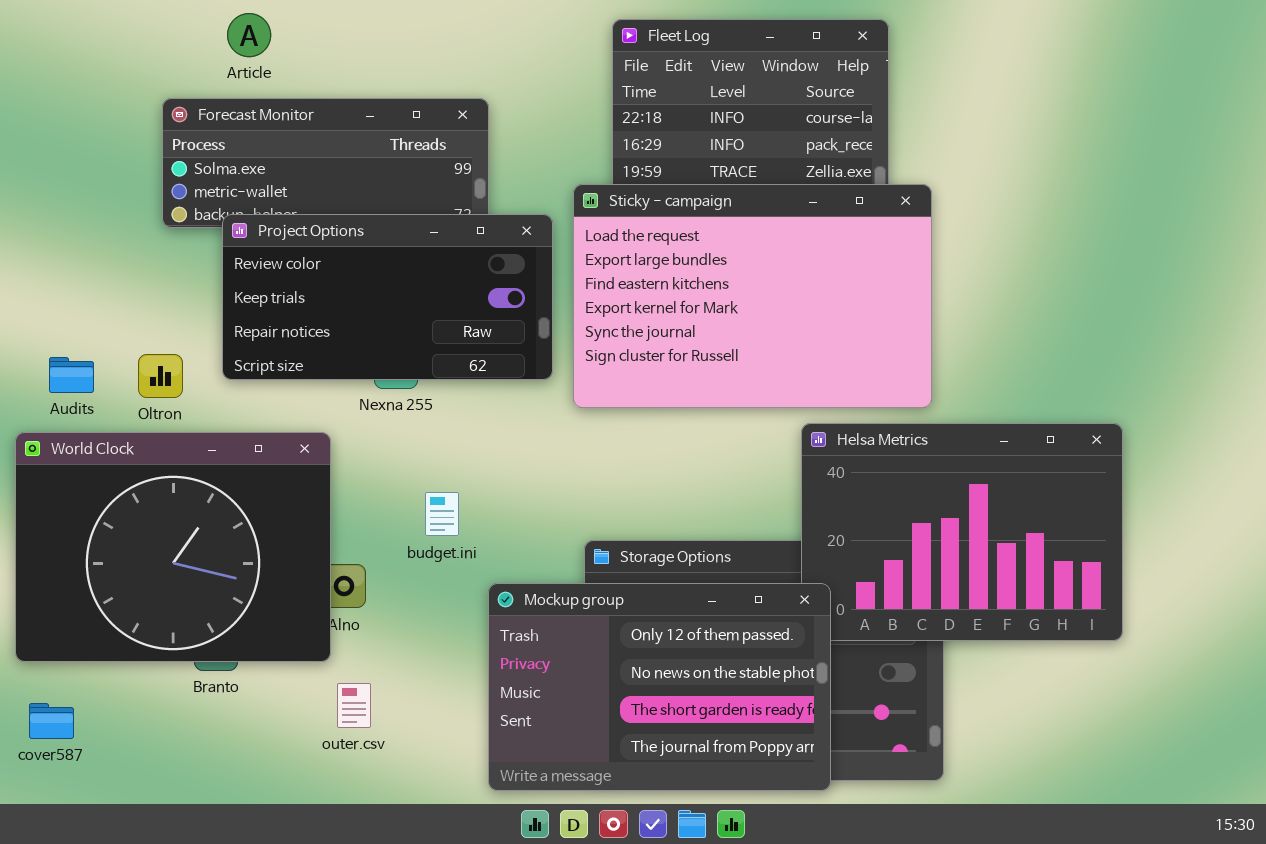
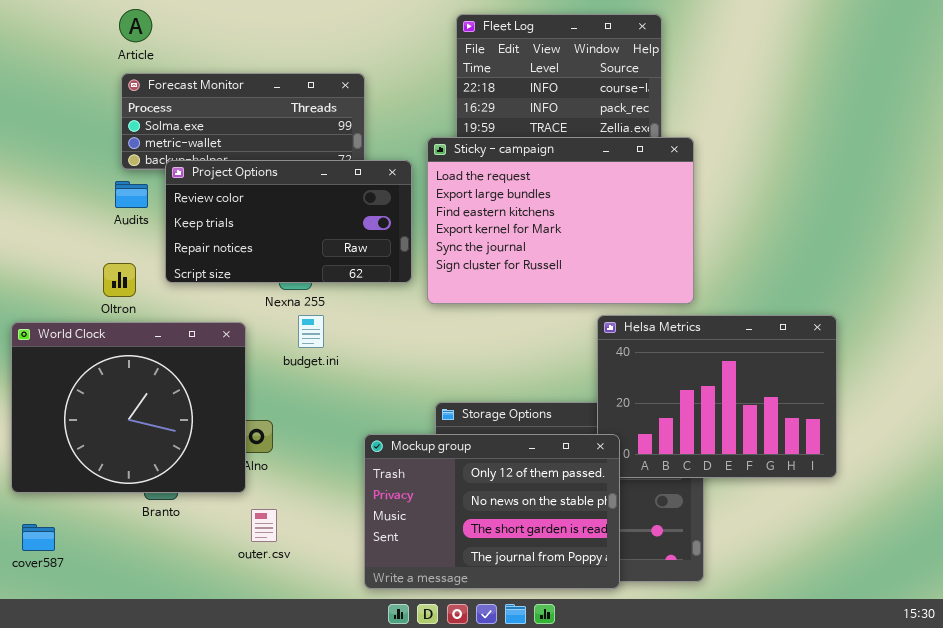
Article: [227,13,271,57] -> [119,9,152,42], moved
Audits: [49,357,94,393] -> [115,181,148,208], moved
budget.ini: [425,492,459,536] -> [298,315,324,348], moved

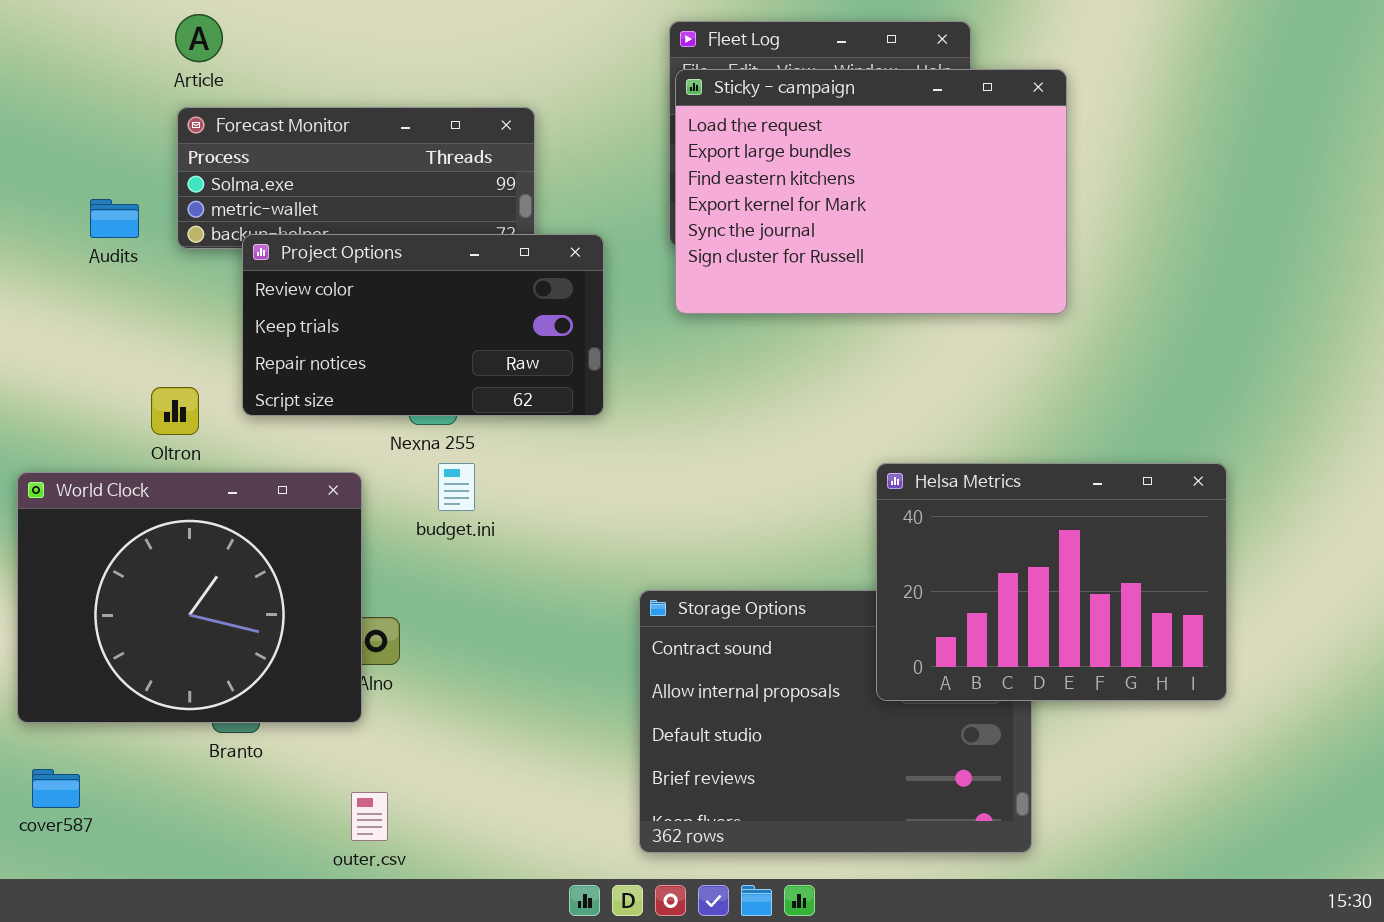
Sticky - campaign: [427,137,694,304] -> [675,69,1067,314], moved
Audits: [115,181,148,208] -> [90,199,139,238], moved
Mockup group: [364,434,620,589] -> none, closed
outer.csv: [251,509,277,542] -> [351,792,388,841], moved

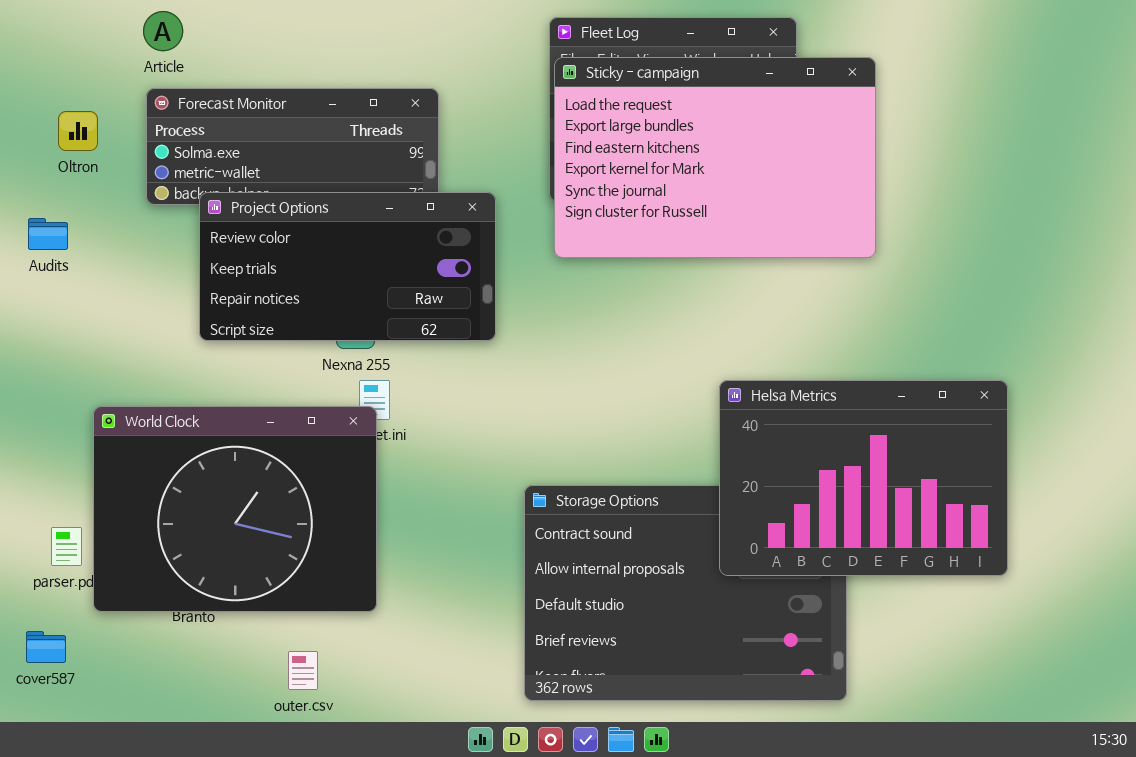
Audits: [90,199,139,238] -> [28,218,68,250], moved
Oltron: [151,387,199,435] -> [58,111,98,151], moved
World Clock: [17,472,362,723] -> [93,406,377,612], moved

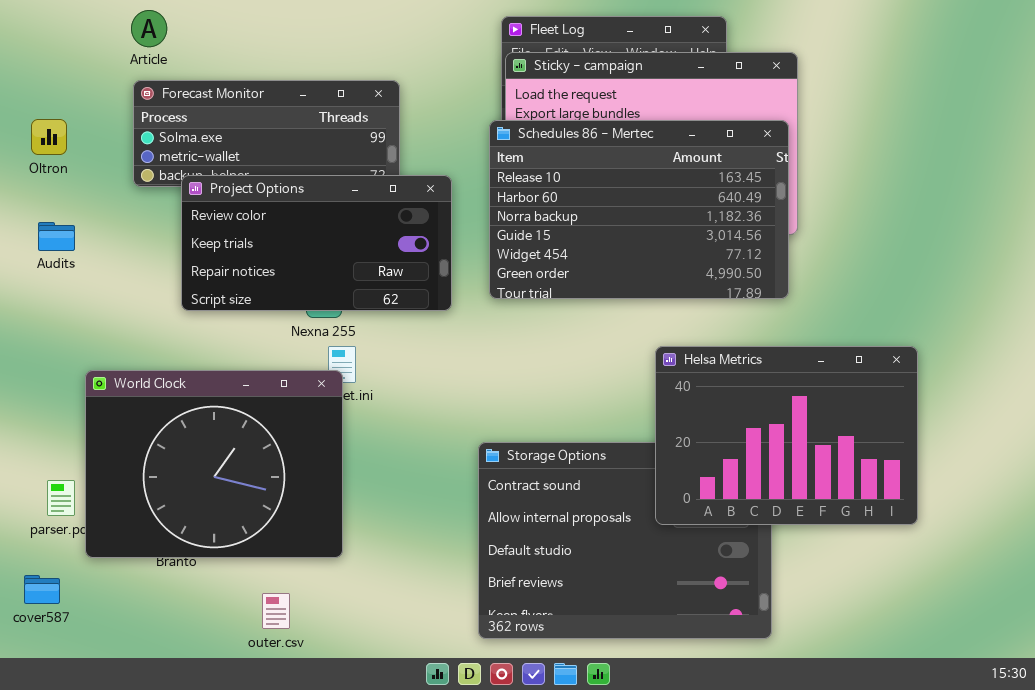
Oltron: [58,111,98,151] -> [31,119,67,155], moved
Schedules 86 - Mertec: none -> [489,120,789,299], opened
Audits: [28,218,68,250] -> [38,222,75,251], moved

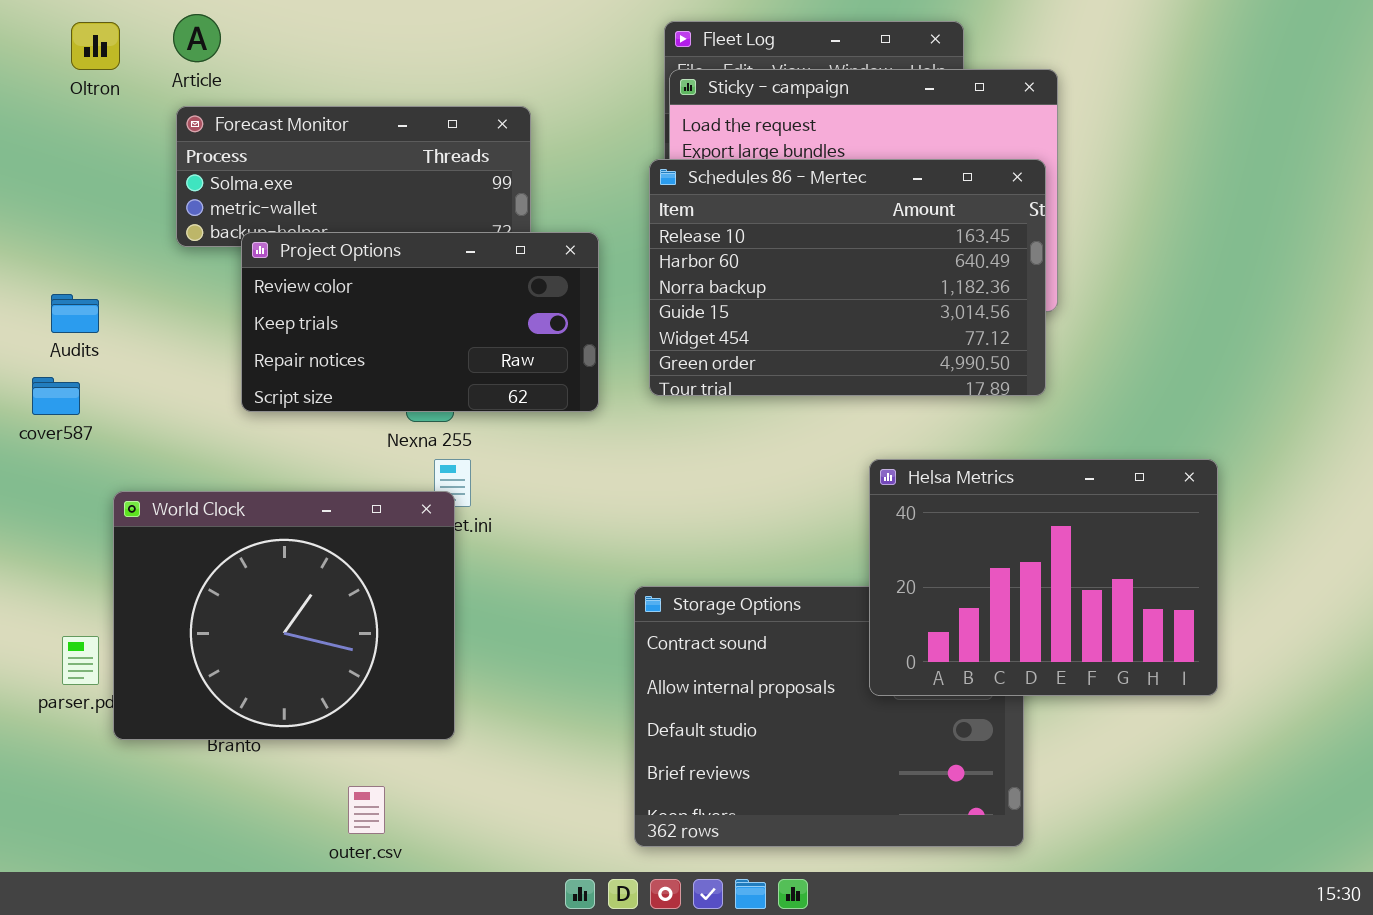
Oltron: [31,119,67,155] -> [71,22,120,70], moved
cover587: [24,575,60,604] -> [32,377,80,415], moved

